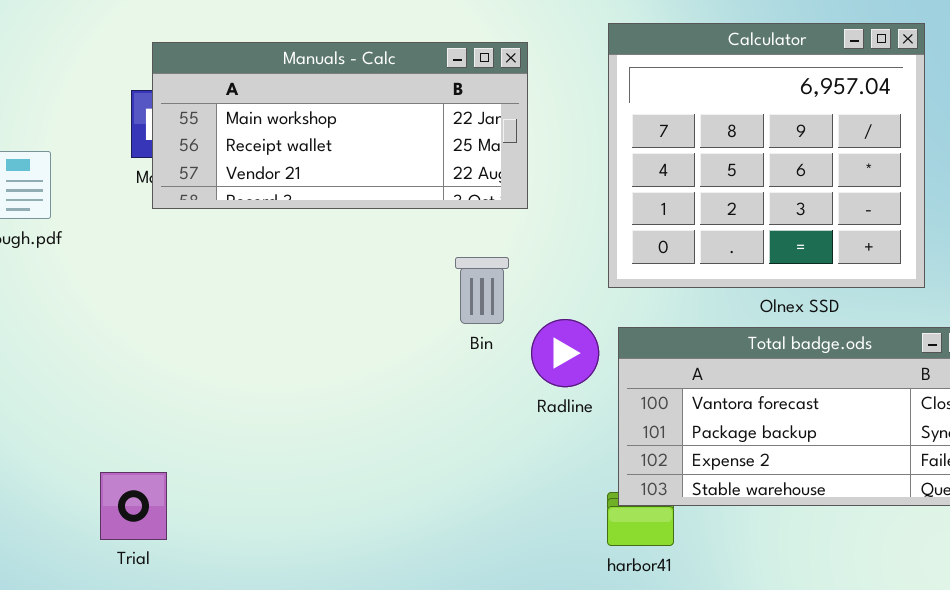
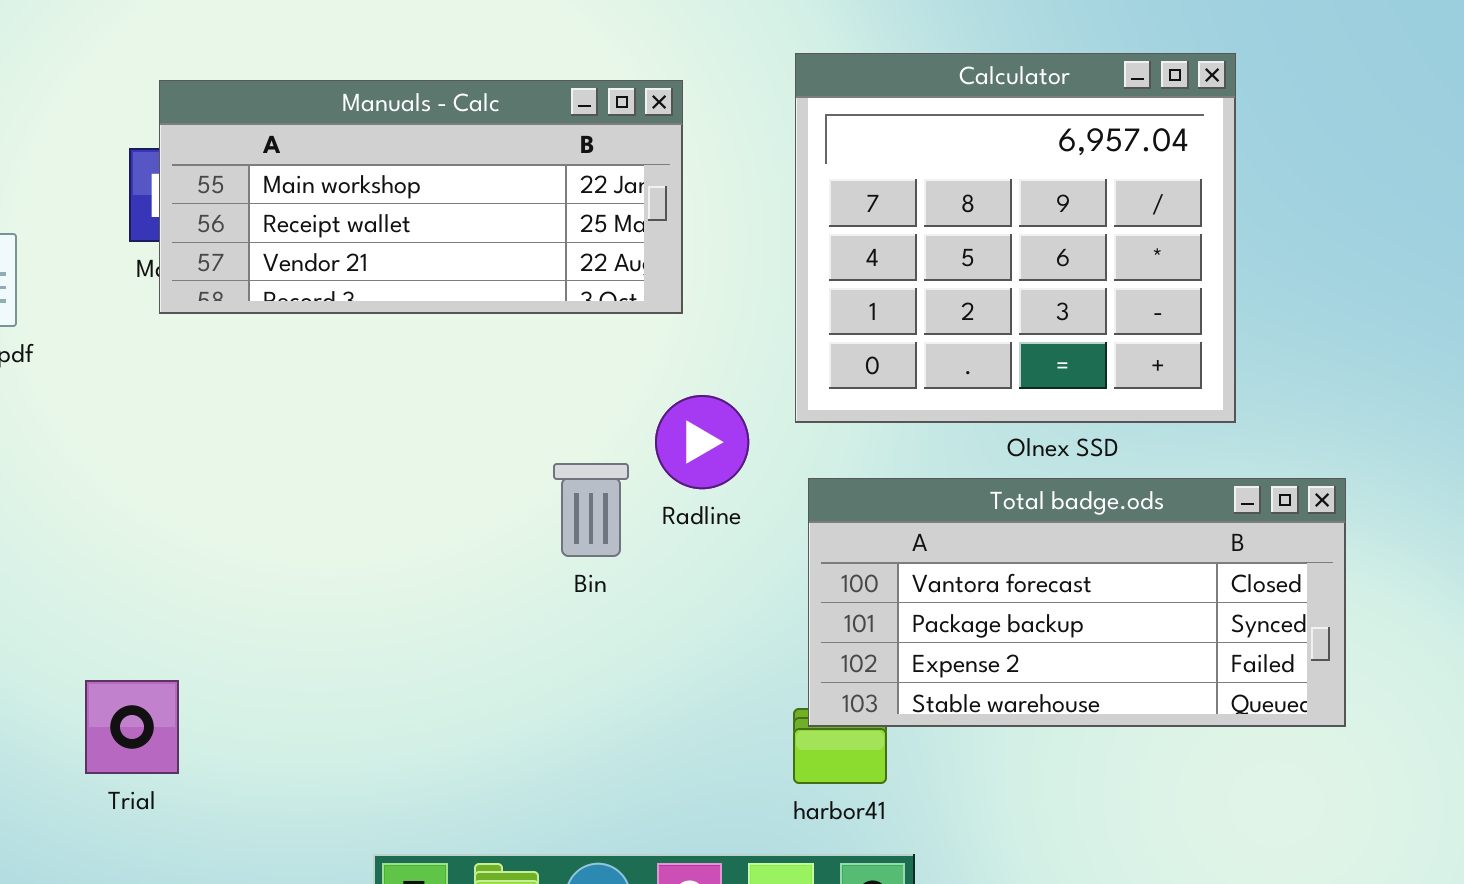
Bin: [455,257,509,324] -> [553,463,629,557], moved
Radline: [531,319,599,387] -> [655,395,749,489], moved

